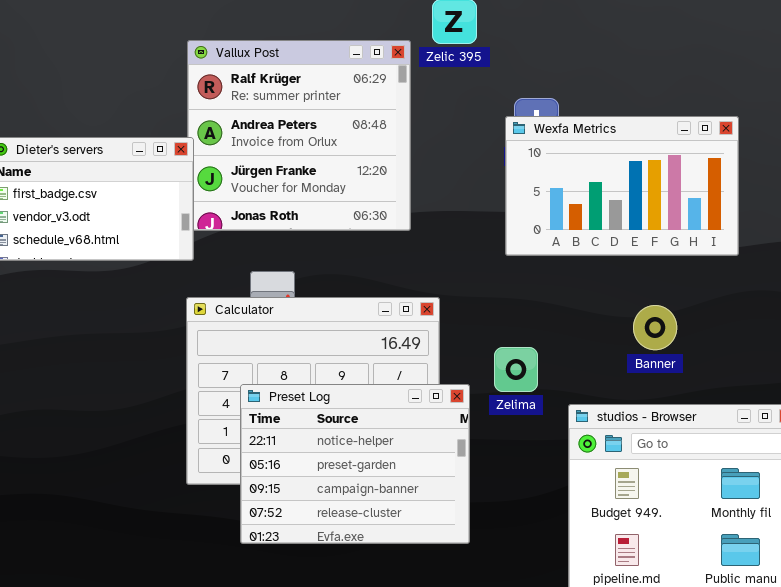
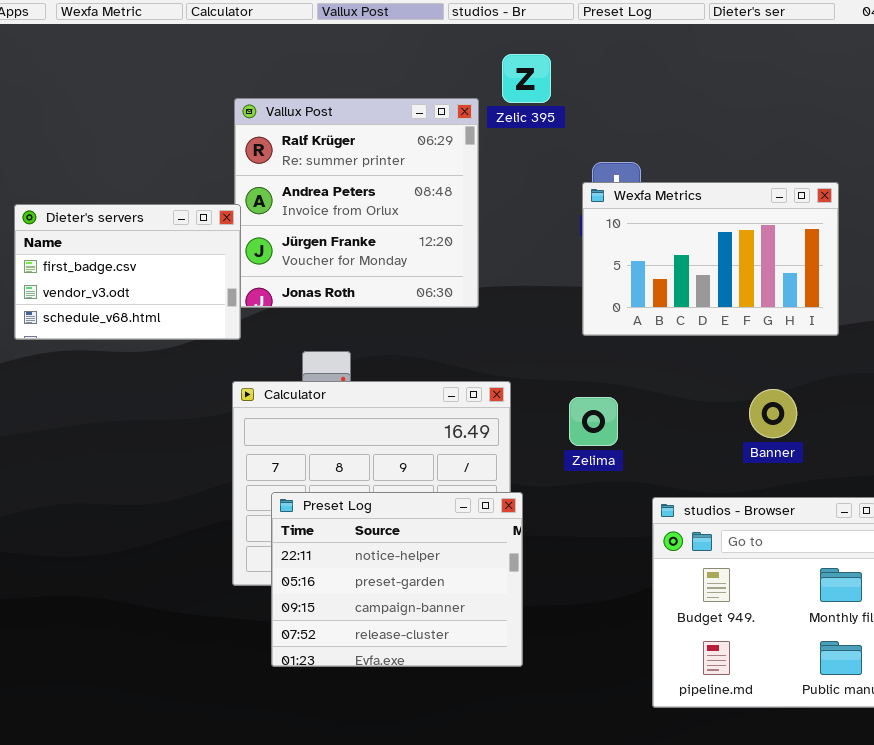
Banner: [633,305,677,350] -> [749,389,797,438], moved
Zelima: [494,347,538,392] -> [569,397,618,446], moved
Preset Log: [240,384,470,544] -> [271,492,523,667], moved

